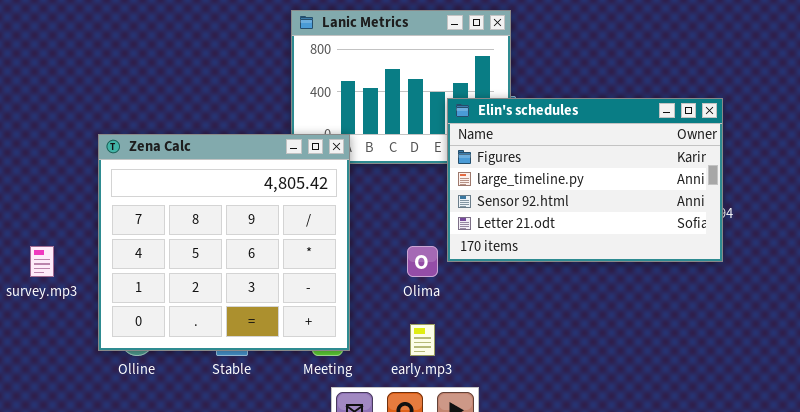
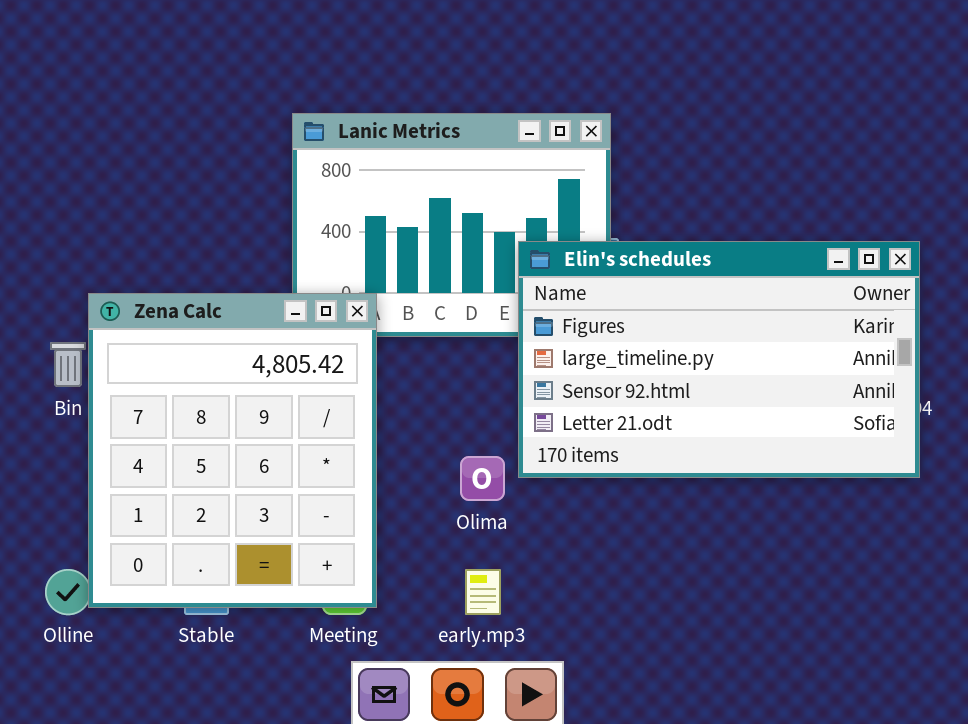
Zena Calc: [98,134,350,351] -> [88,293,377,608], resized

